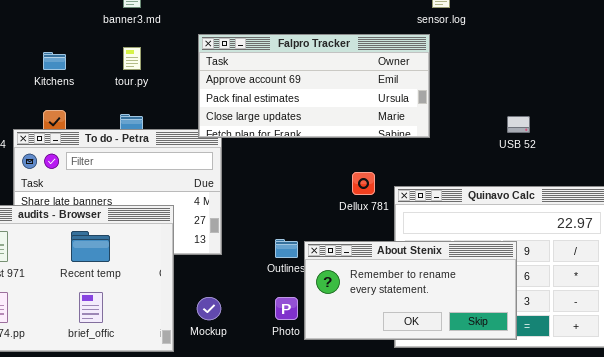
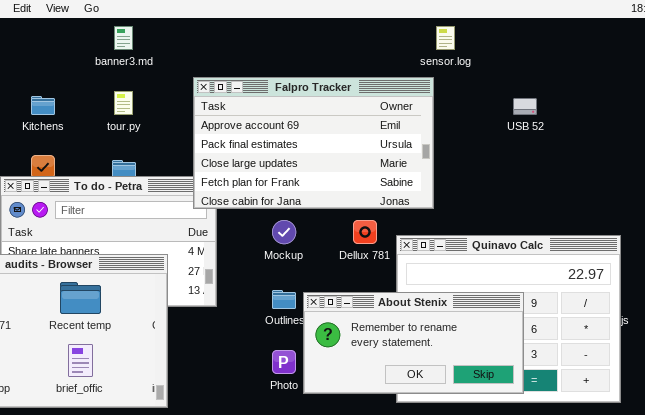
Falpro Tracker: [198,34,430,138] -> [193,77,434,209], resized
USB 52: [507,116,530,133] -> [513,98,537,115], moved
Mockup: [197,297,221,320] -> [272,220,296,244], moved

